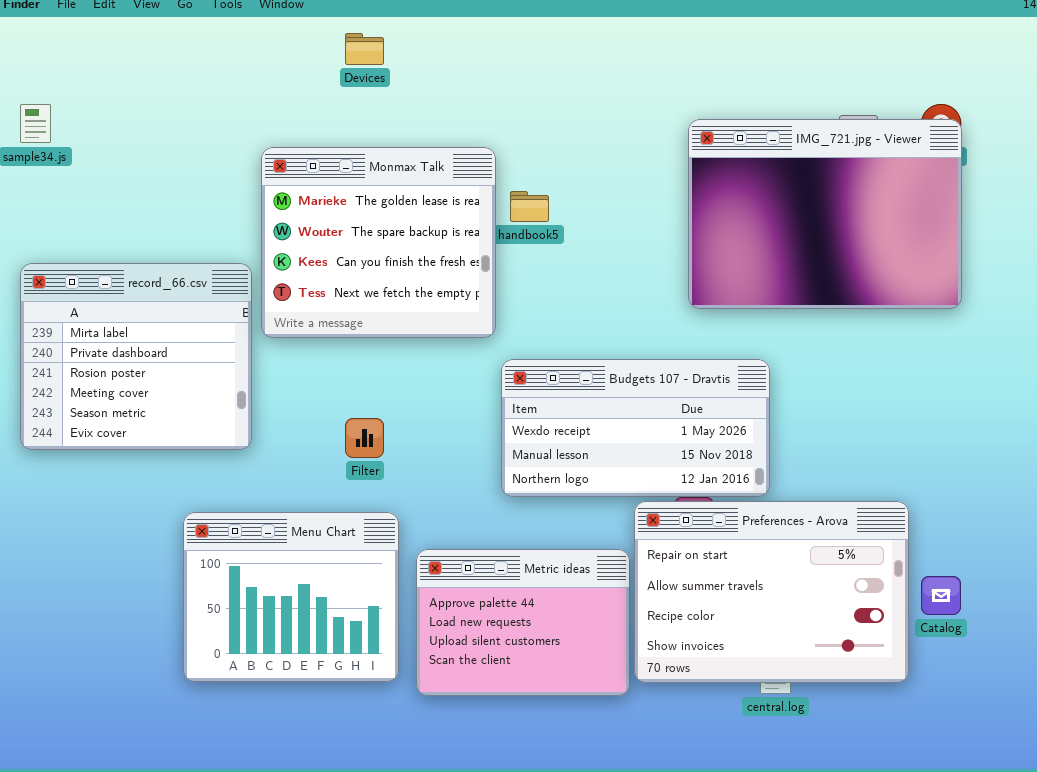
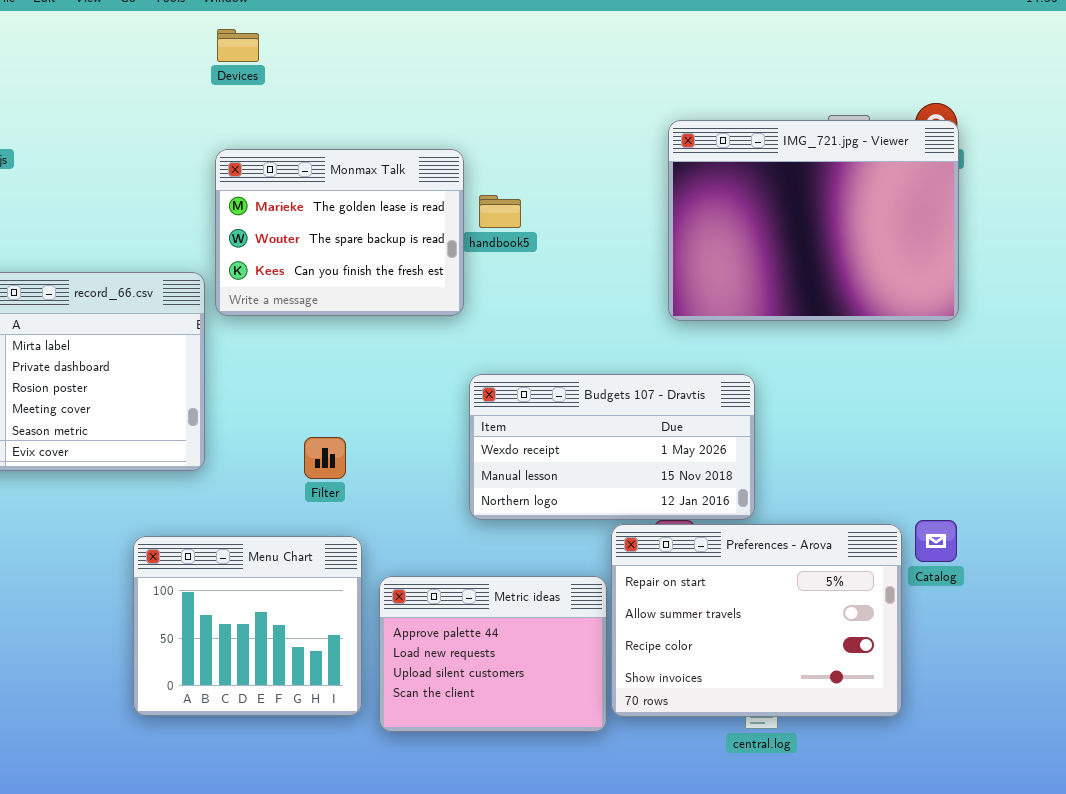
Devices: [345,33,384,65] -> [217,29,259,62], moved
Monmax Talk: [261,147,496,338] -> [215,149,464,316], resized
Catalog: [921,576,961,615] -> [915,520,957,562], moved

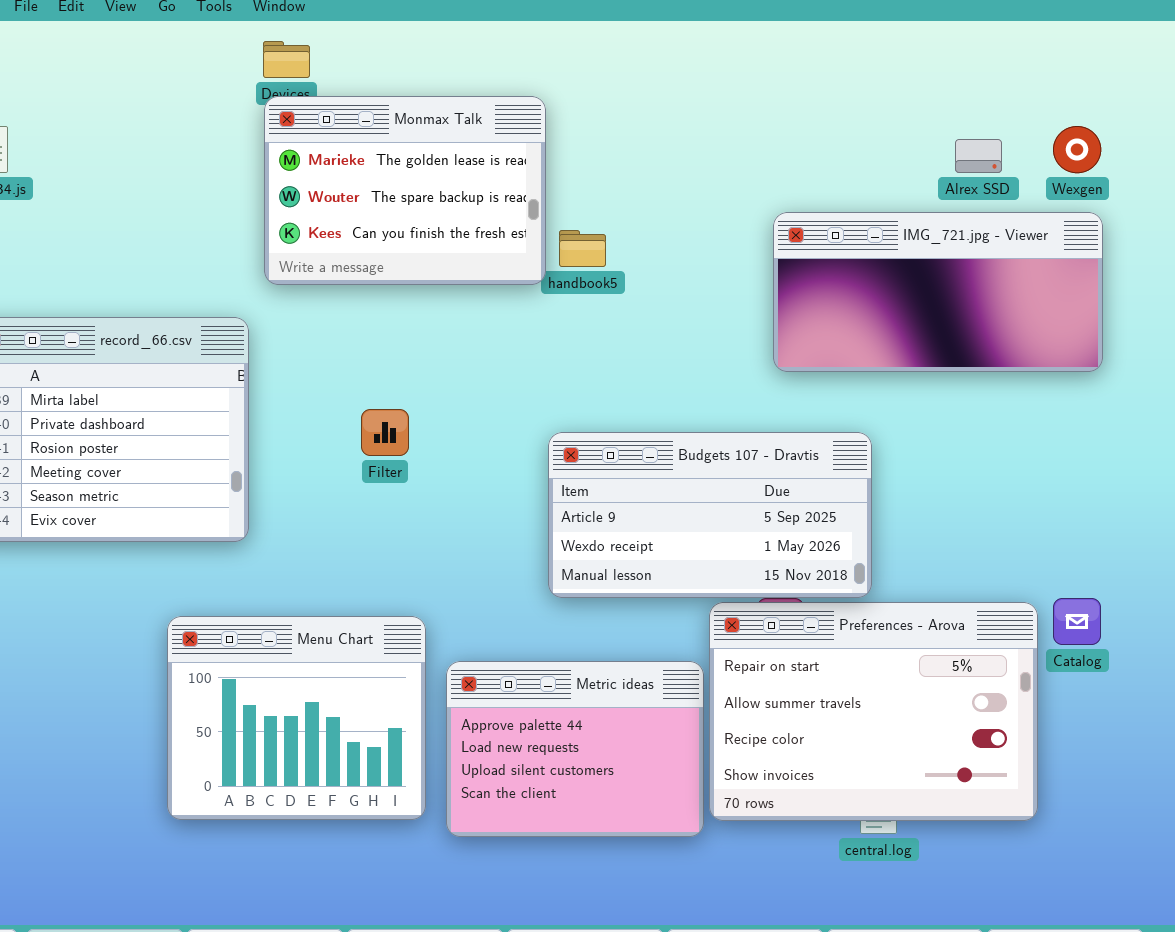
IMG_721.jpg - Viewer: [668,120,959,321] -> [773,212,1103,372], resized
Monmax Talk: [215,149,464,316] -> [264,96,546,285], moved
Budgets 107 - Dravtis: [469,374,755,520] -> [548,432,872,598], scrolled up 1 row
Filter: [304,437,346,479] -> [361,409,409,456], moved

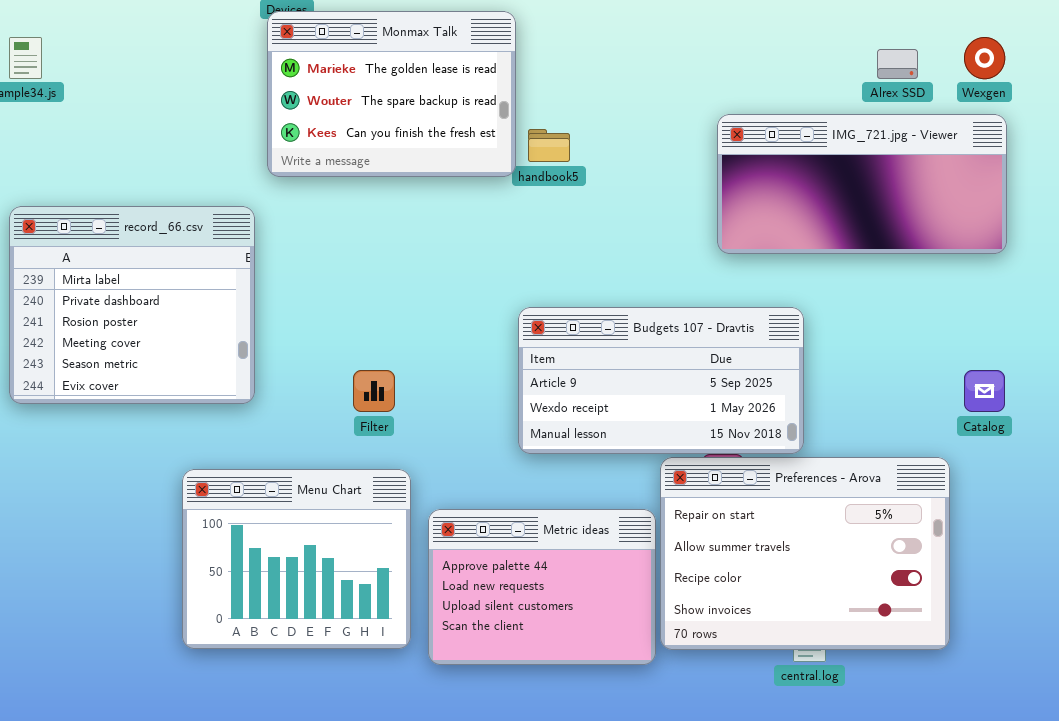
Filter: [361,409,409,456] -> [353,370,395,412], moved
Catalog: [1053,598,1101,645] -> [964,370,1005,412], moved

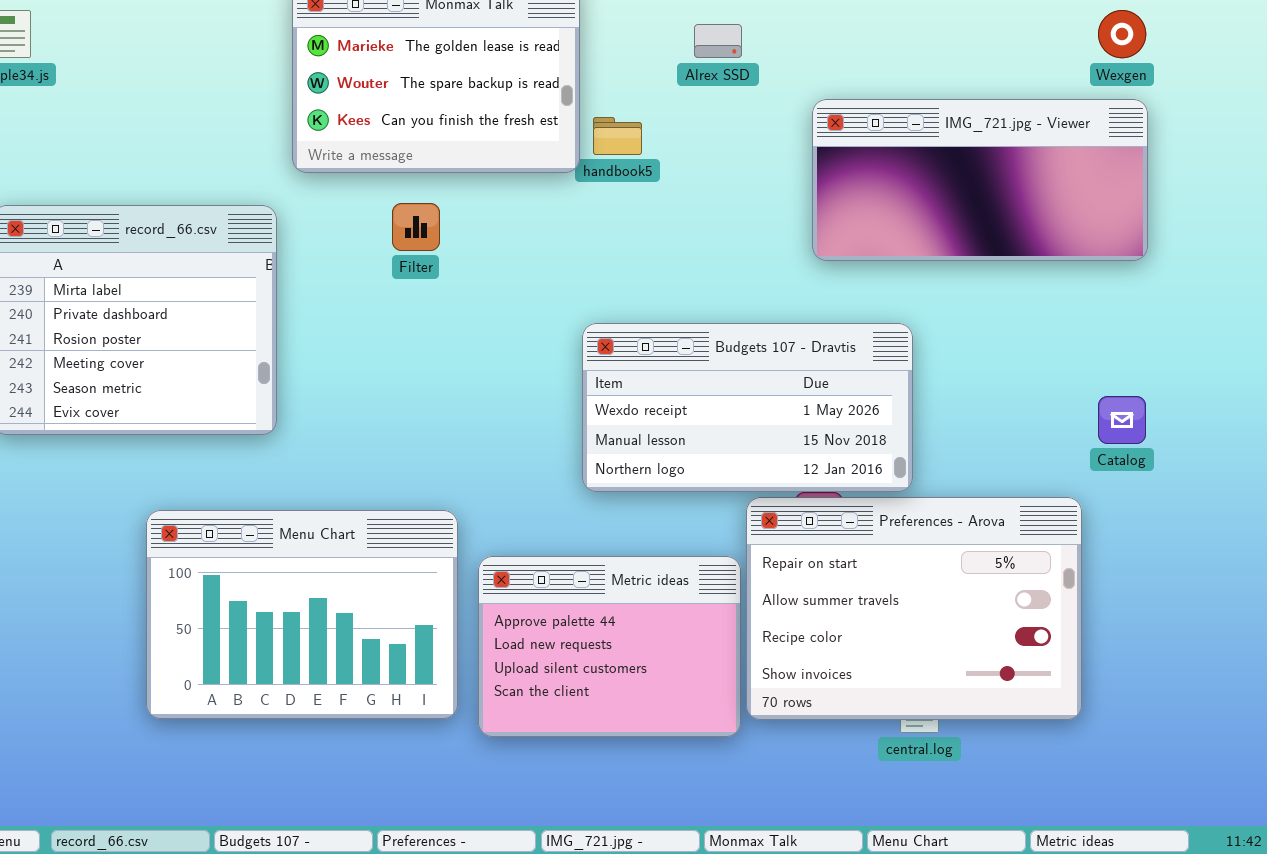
Alrex SSD: [877,49,918,79] -> [694,24,742,58], moved
Budgets 107 - Dravtis: [518,307,804,454] -> [582,323,913,492], scrolled down 1 row
Filter: [353,370,395,412] -> [392,203,440,251], moved
Menu Chart: [182,469,411,649] -> [146,510,458,719], resized

